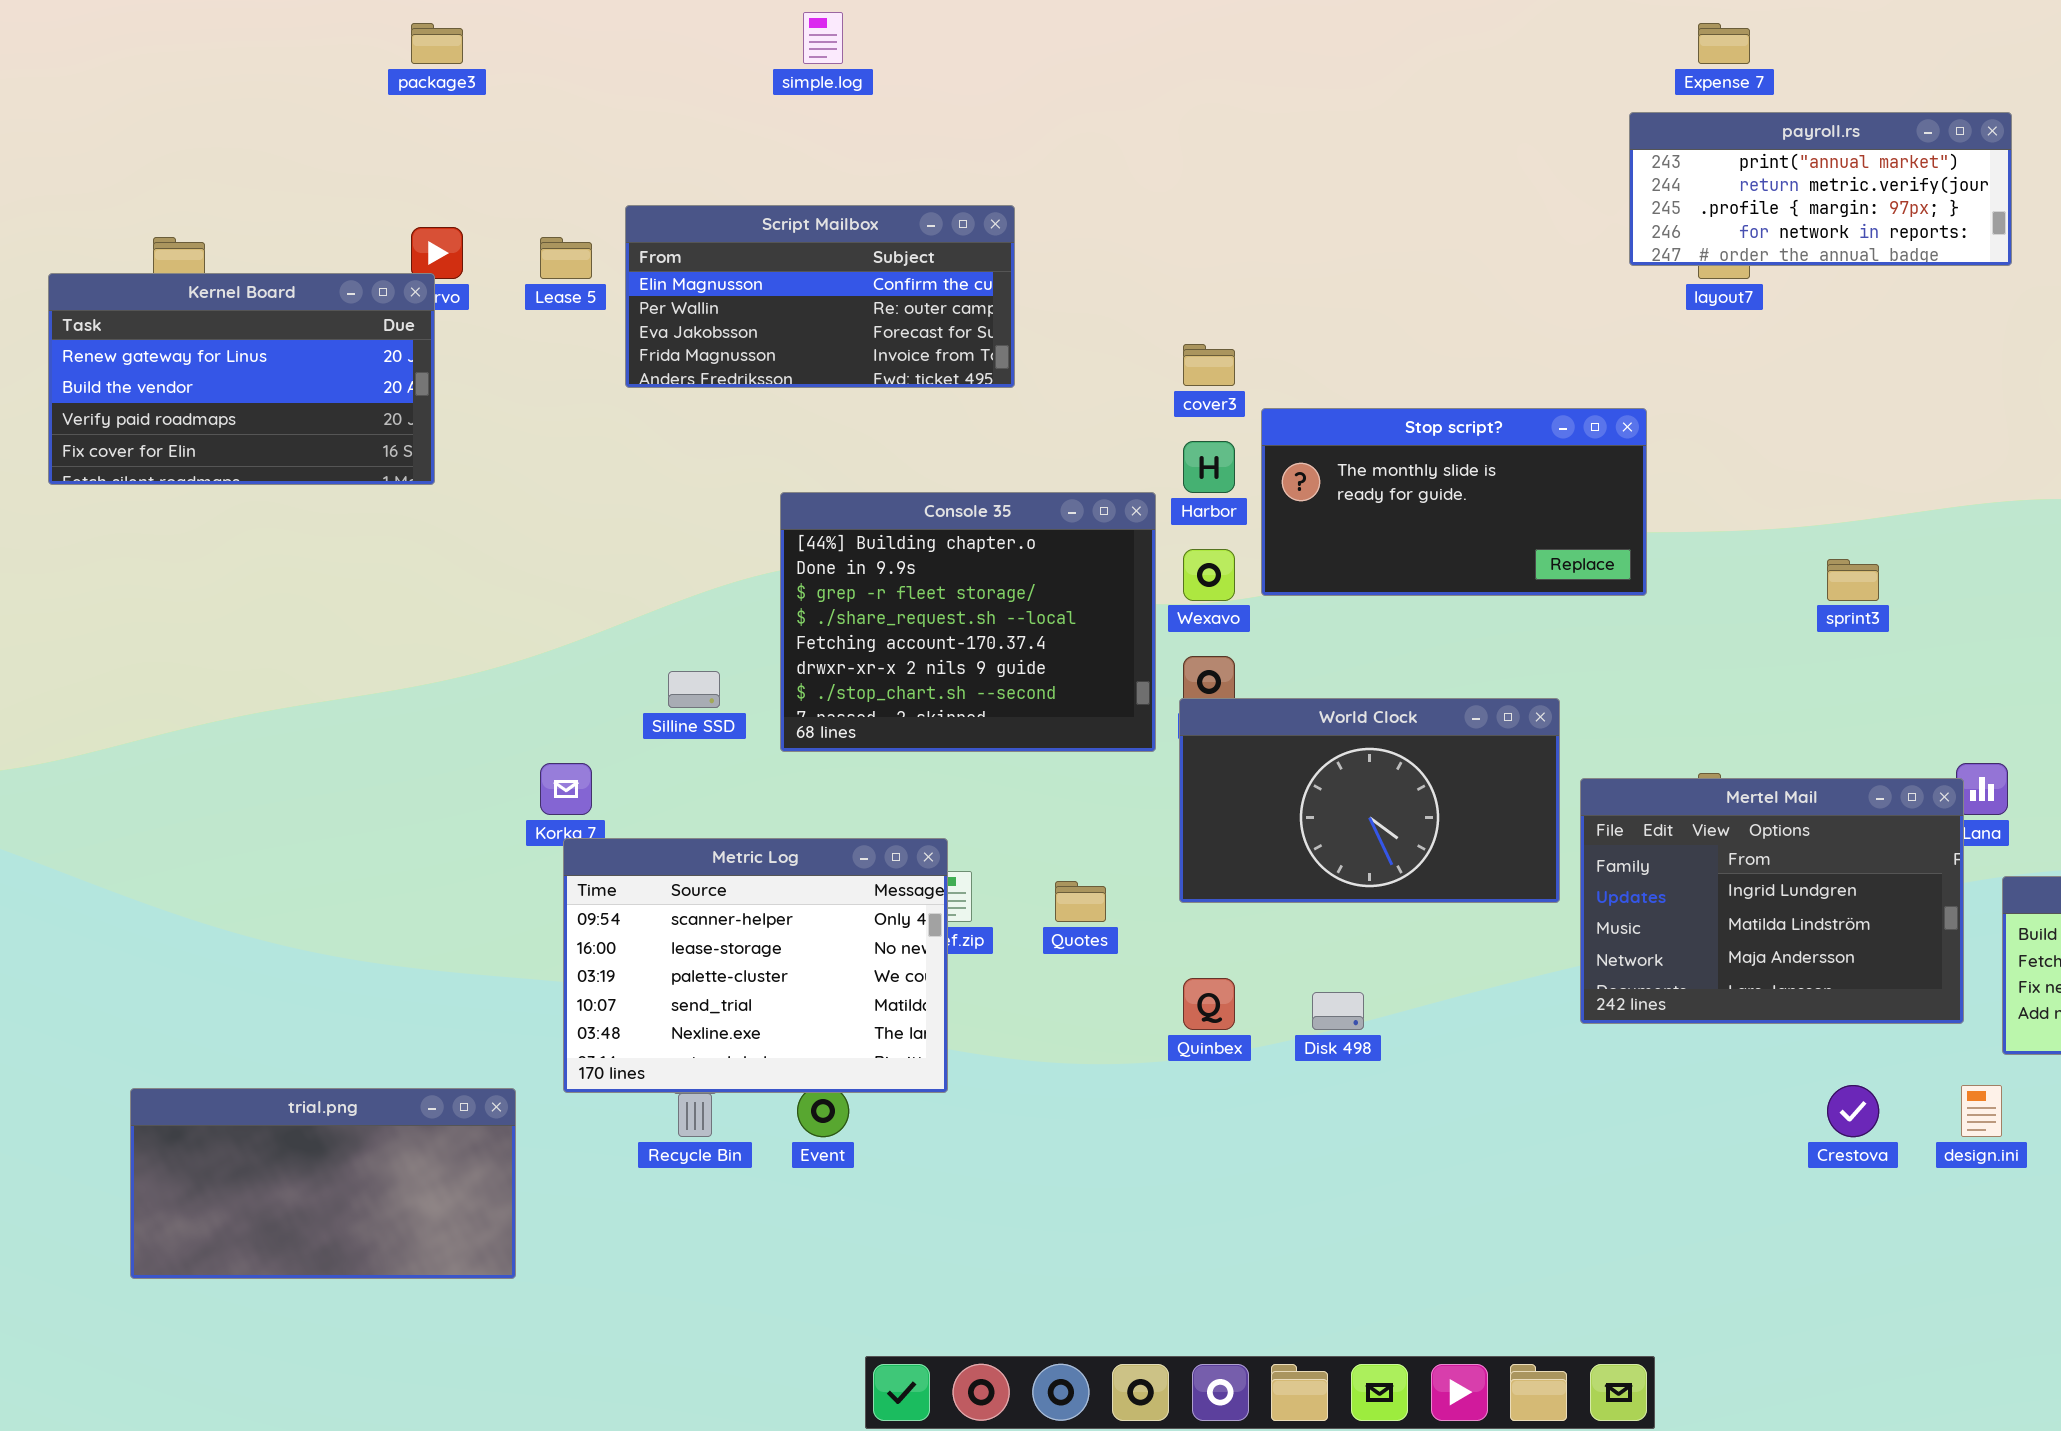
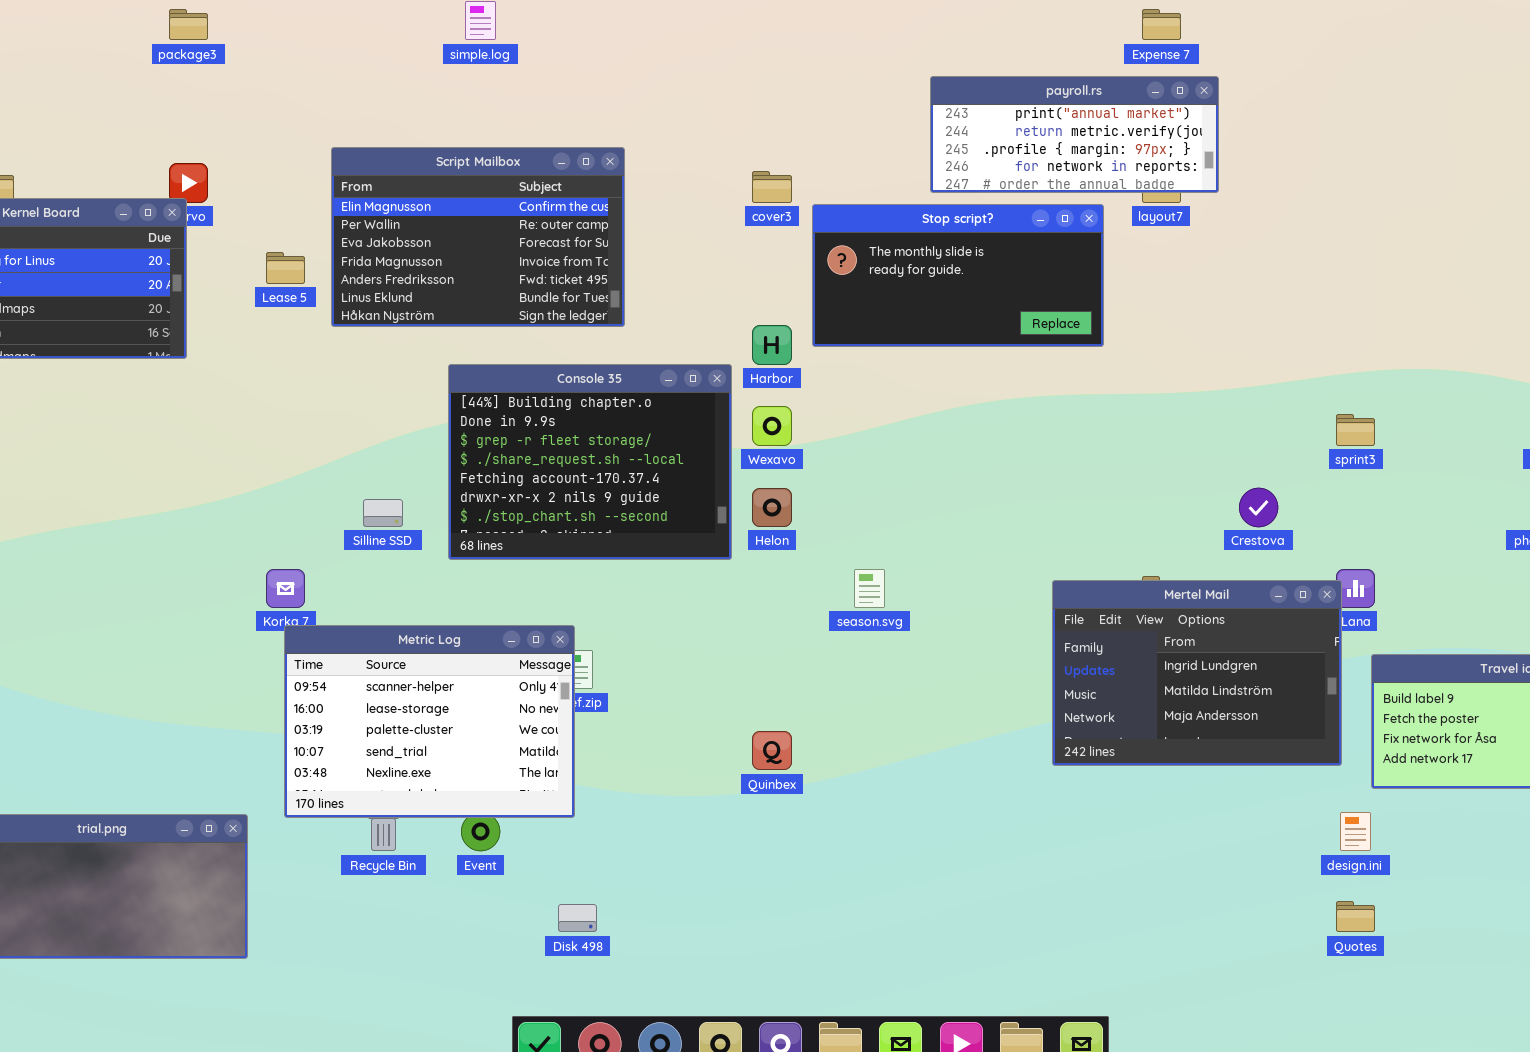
payroll.rs: [1629,112,2012,266] -> [930,76,1219,193], moved
Script Mailbox: [625,205,1015,388] -> [331,147,625,327], resized
Lease 5: [540,237,592,279] -> [266,252,305,284], moved
cover3: [1183,344,1235,386] -> [752,171,792,203], moved
Stop script?: [1261,408,1647,596] -> [812,204,1104,347], moved
sprint3: [1827,559,1879,601] -> [1336,414,1375,446], moved
World Clock: [1179,698,1560,903] -> none, closed
Quotes: [1055,881,1106,922] -> [1336,901,1375,932], moved
Disk 498: [1312,992,1364,1030] -> [558,904,597,932], moved
Crestova: [1827,1085,1879,1137] -> [1239,488,1278,527], moved

